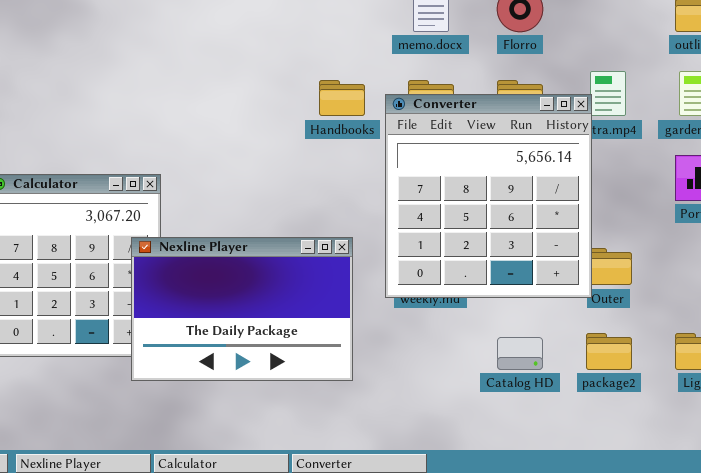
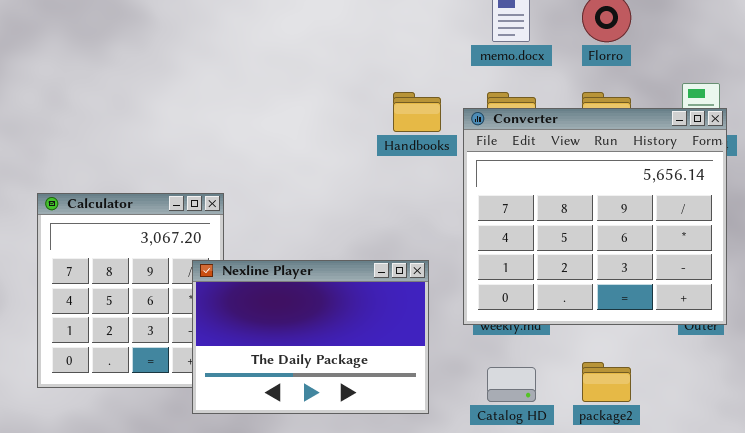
Converter: [385,94,592,298] -> [463,108,727,325], resized
package2: [586,333,632,370] -> [582,362,631,402], moved
Catalog HD: [497,337,543,370] -> [487,367,536,402], moved

